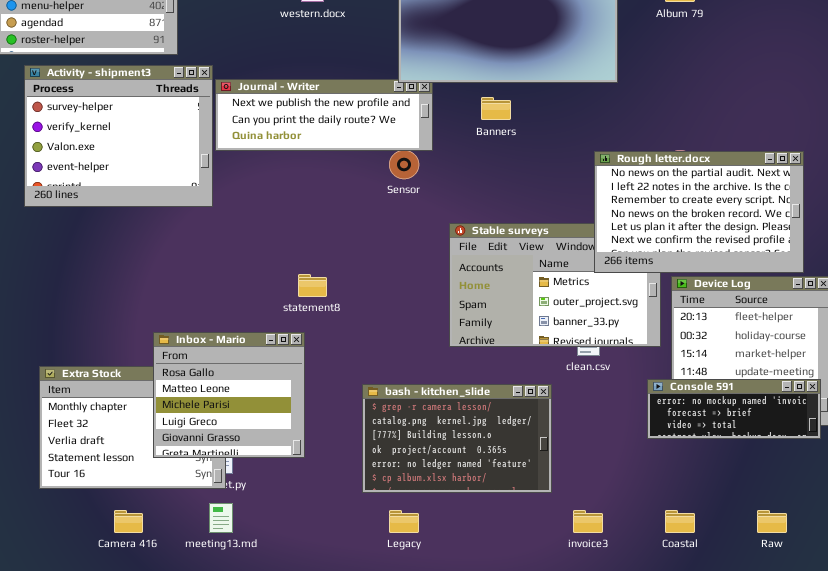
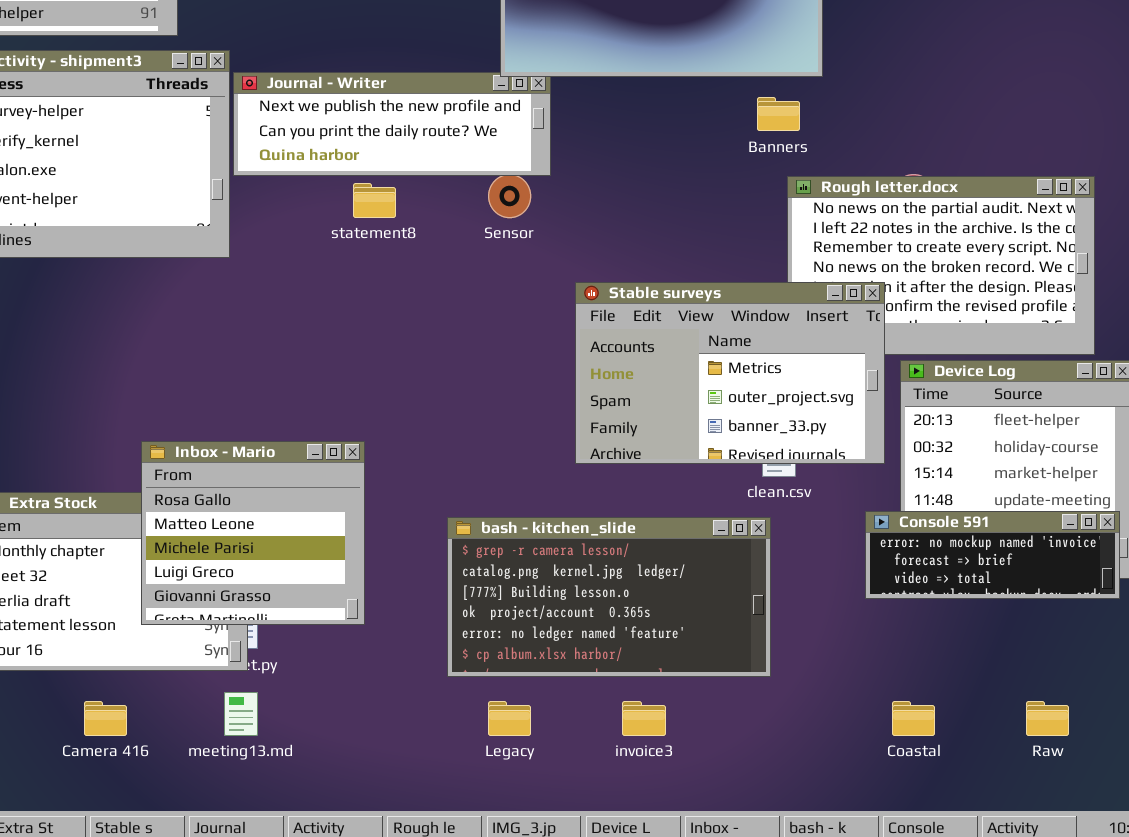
Banners: [481,97,511,120] -> [757,97,800,131], moved
Stable surveys: [449,223,661,347] -> [575,282,885,464], raised
statement8: [298,274,327,297] -> [353,183,396,218], moved
bash - kitchen_slide: [362,384,552,493] -> [447,517,771,677], resized
invoice3: [573,510,603,533] -> [622,701,666,736], moved

